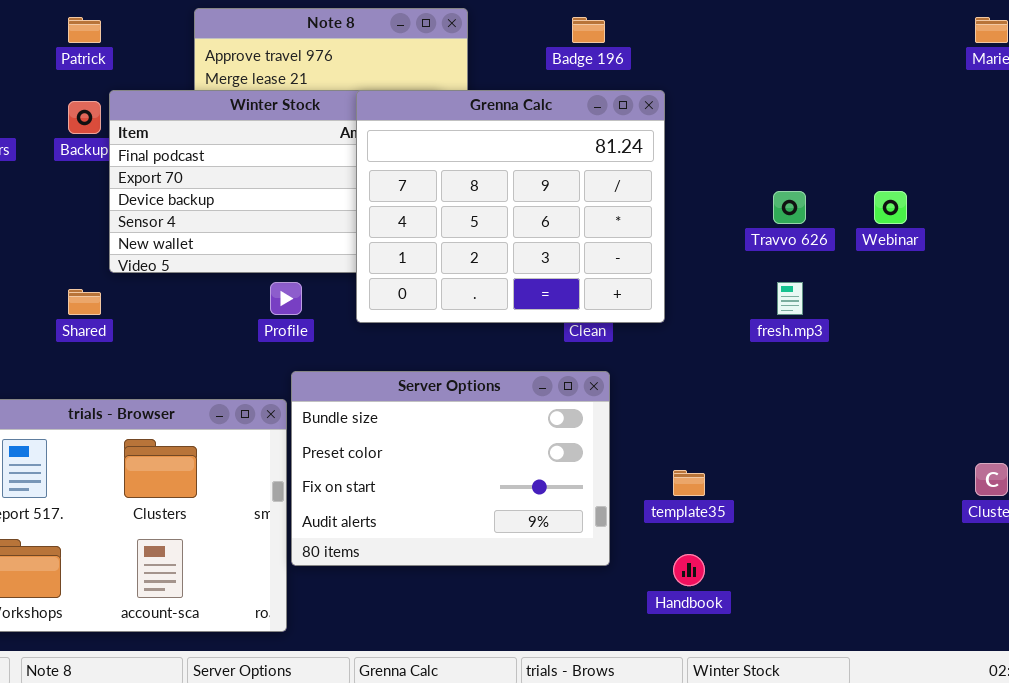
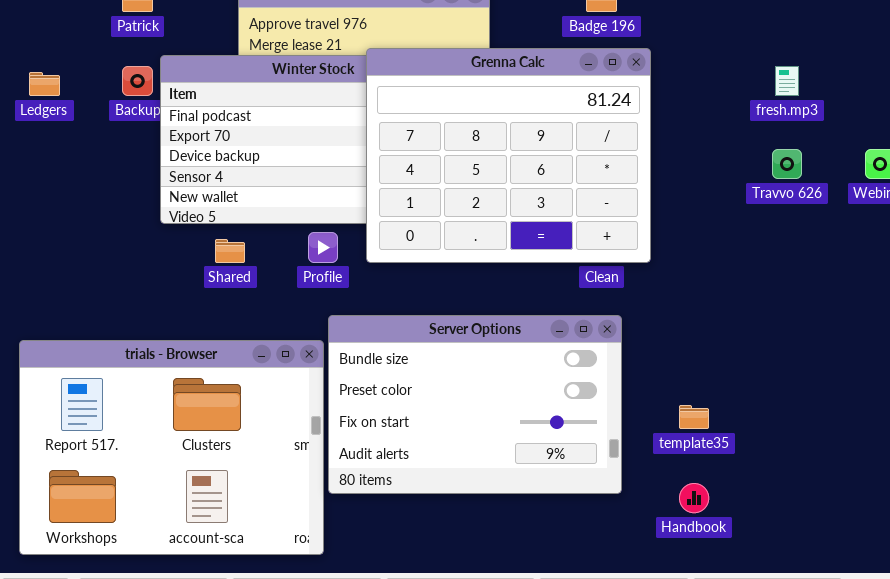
Grenna Calc: [356,90,665,323] -> [366,48,651,263], moved
fresh.mp3: [777,282,803,315] -> [775,66,799,96], moved
Shared: [68,289,101,315] -> [215,239,245,263], moved

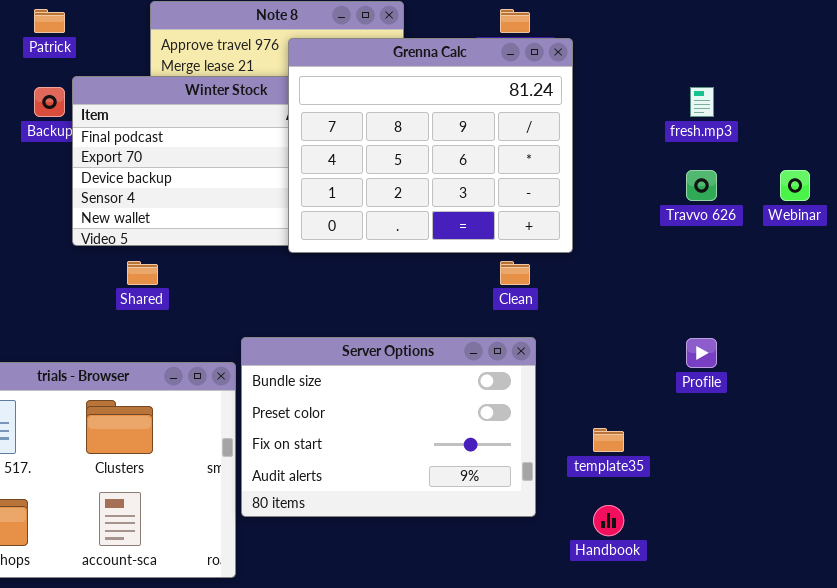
Grenna Calc: [366,48,651,263] -> [288,38,573,253], moved
Profile: [308,232,338,263] -> [686,338,717,368], moved

